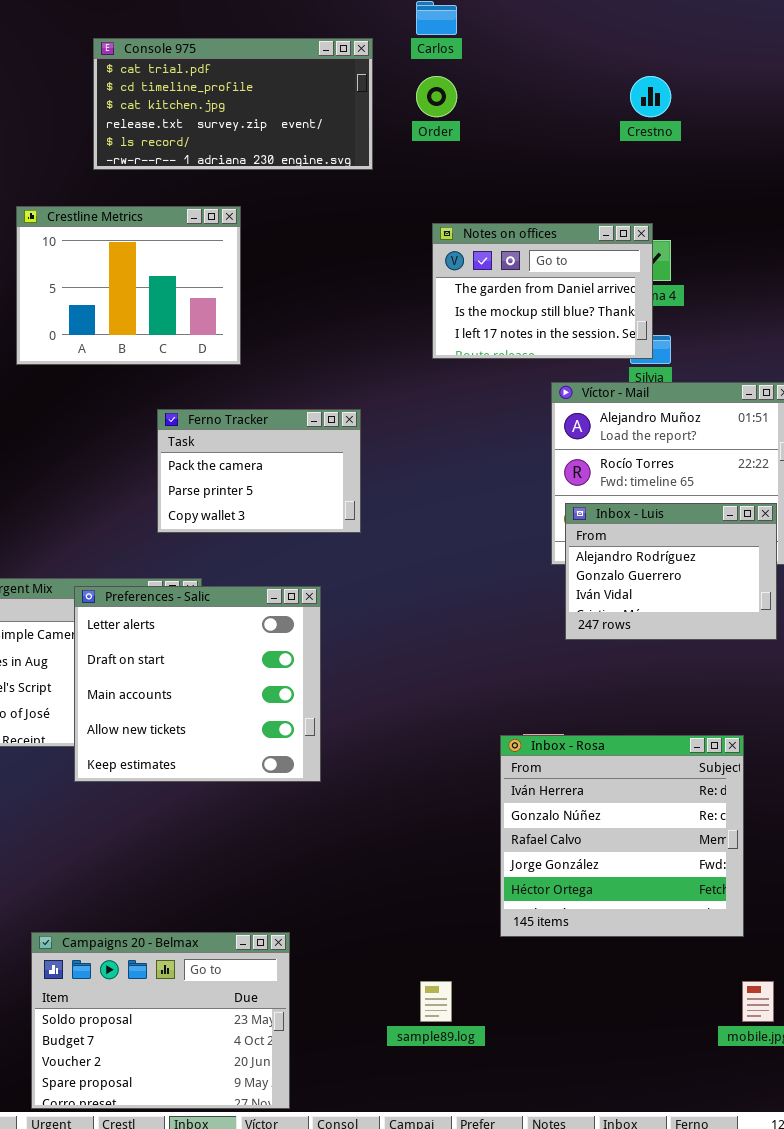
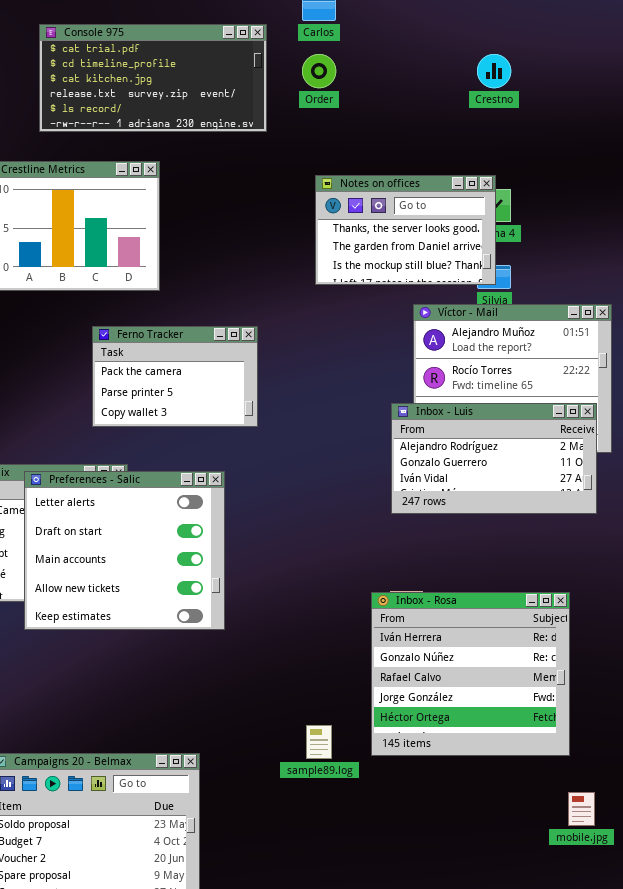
Notes on offices: [432,223,653,359] -> [315,175,496,285], scrolled up 1 row
Inbox - Luis: [565,503,777,640] -> [391,403,597,514], resized
sample89.log: [420,981,452,1022] -> [306,725,332,759], moved

